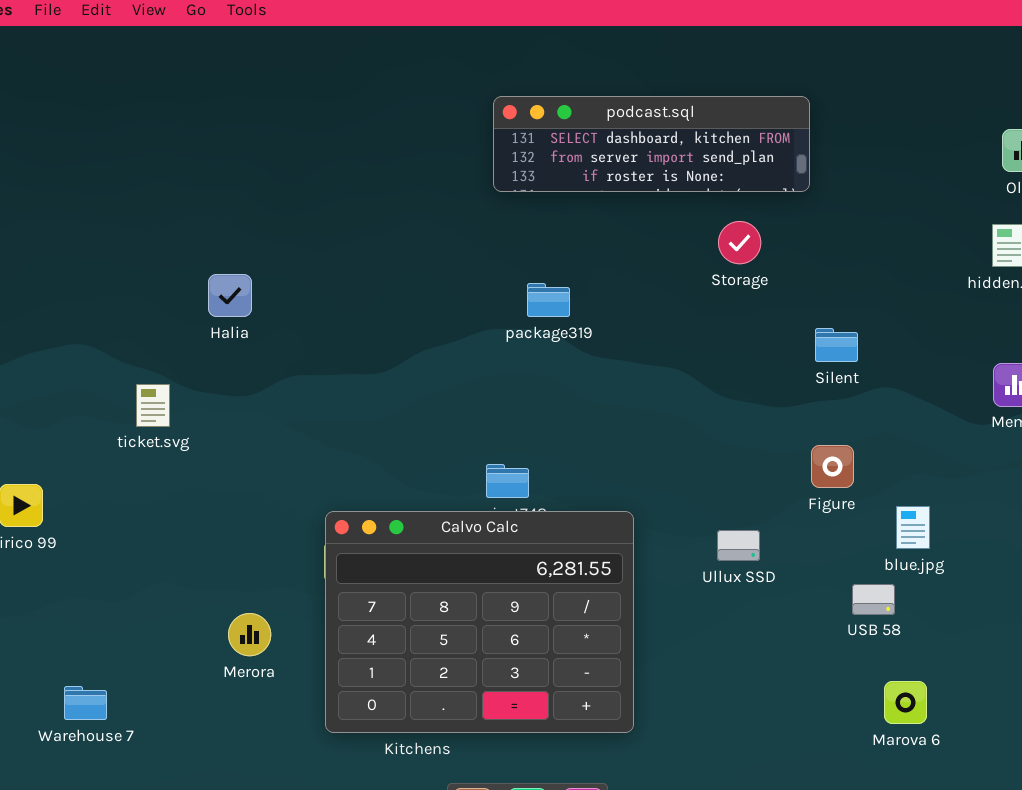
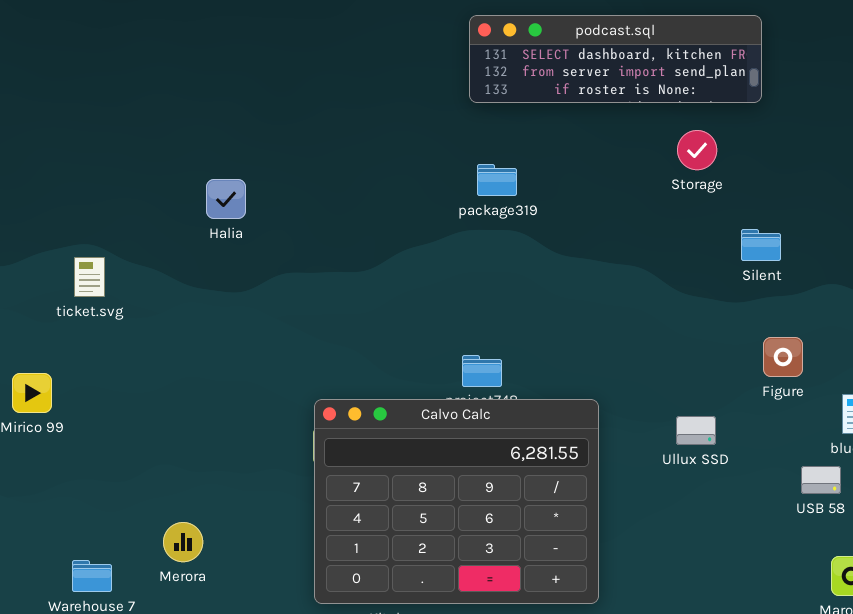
package319: [527,283,570,317] -> [477,164,517,196], moved
Silent: [815,328,858,362] -> [741,229,781,261], moved
ticket.svg: [136,384,170,427] -> [74,257,105,297], moved
Merora: [228,613,271,656] -> [163,522,203,562], moved

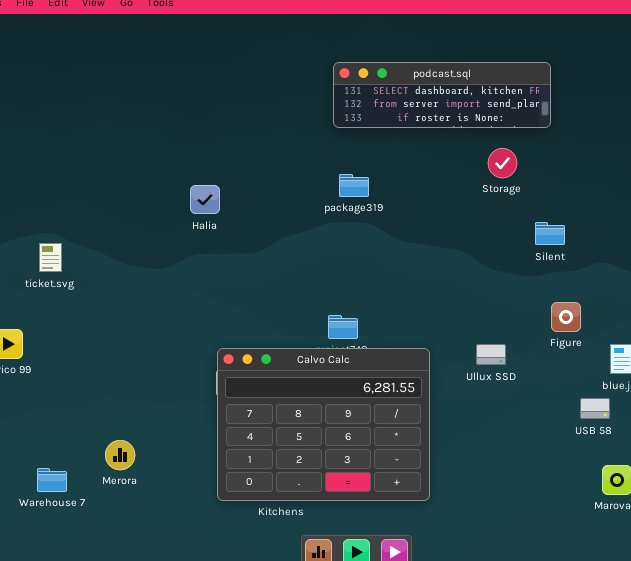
Halia: [206,179,246,219] -> [190,185,220,214], moved
Ullux SSD: [676,416,716,445] -> [476,344,506,365], moved

